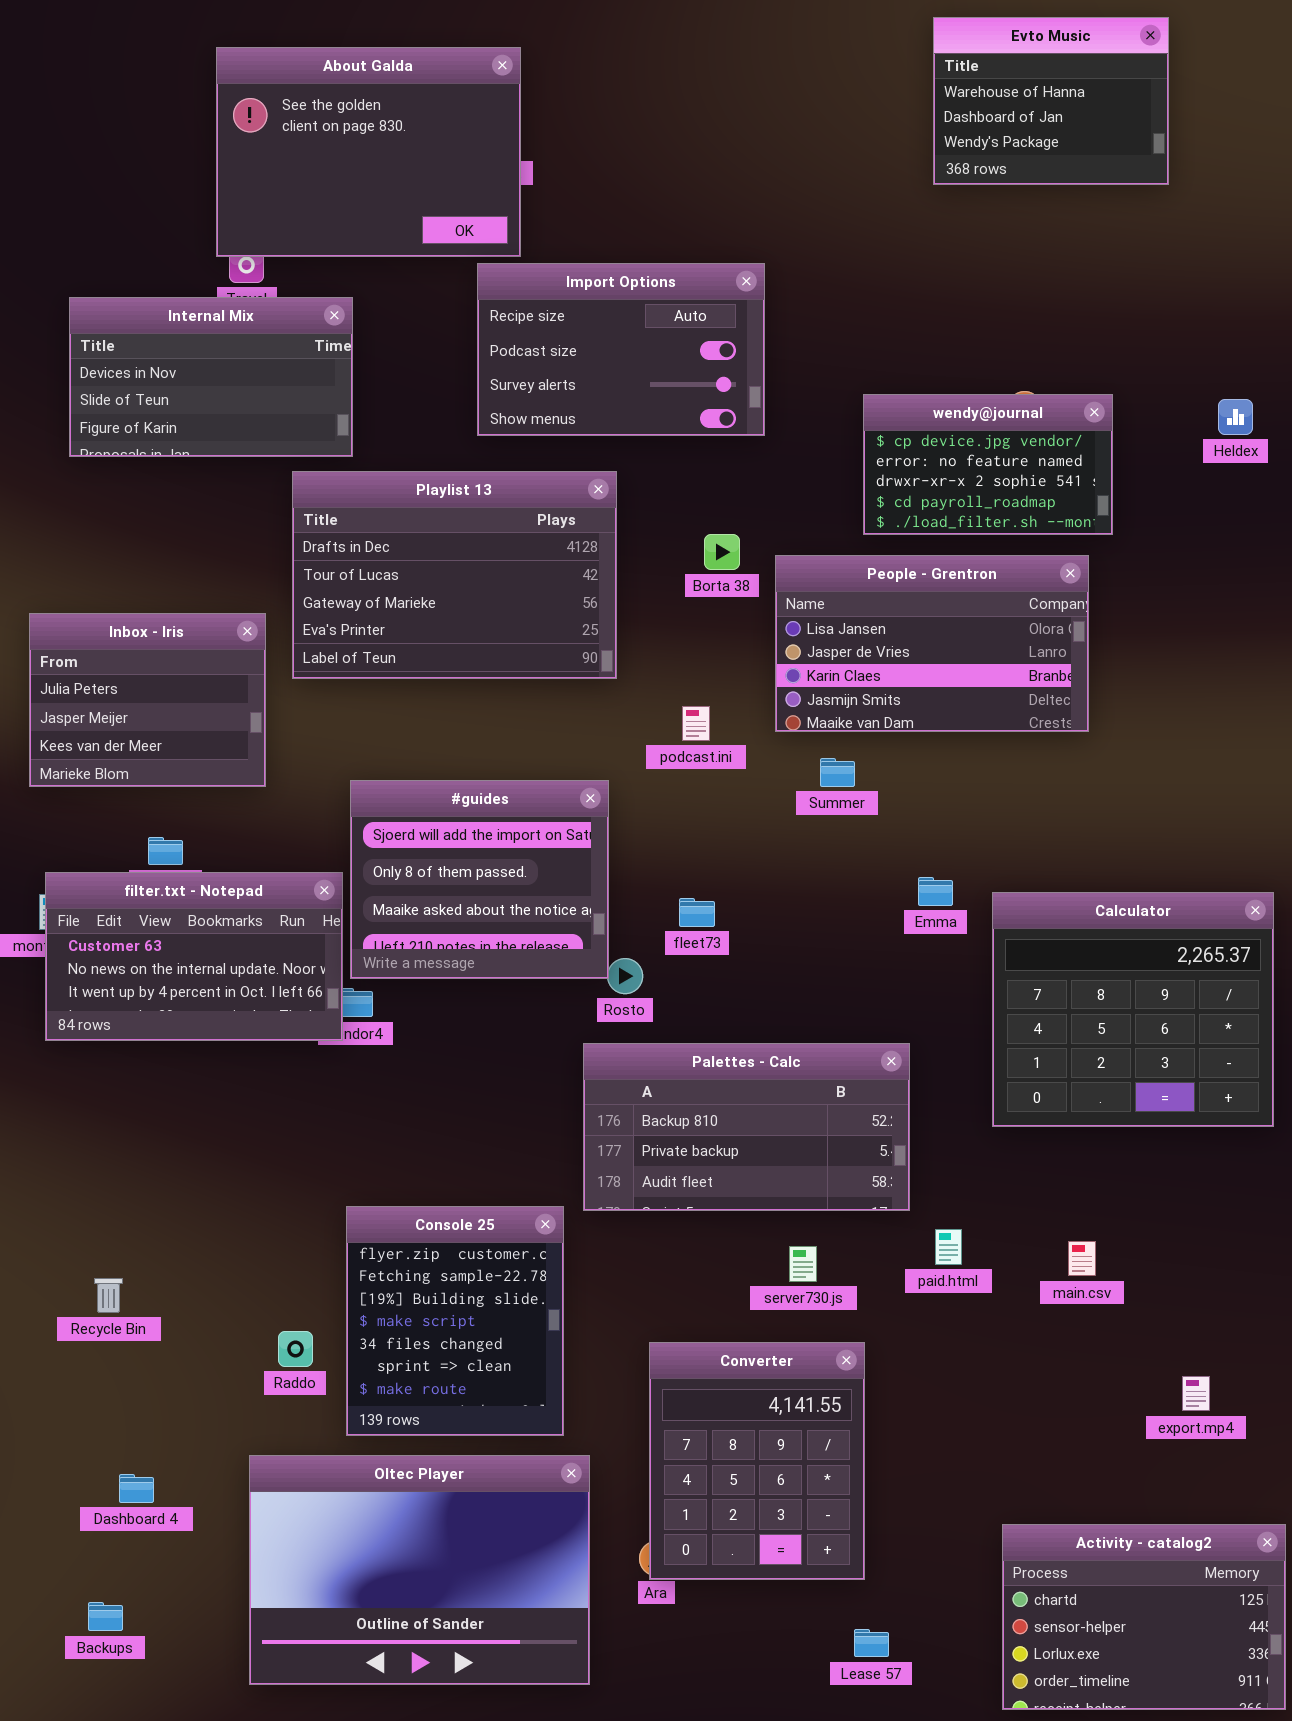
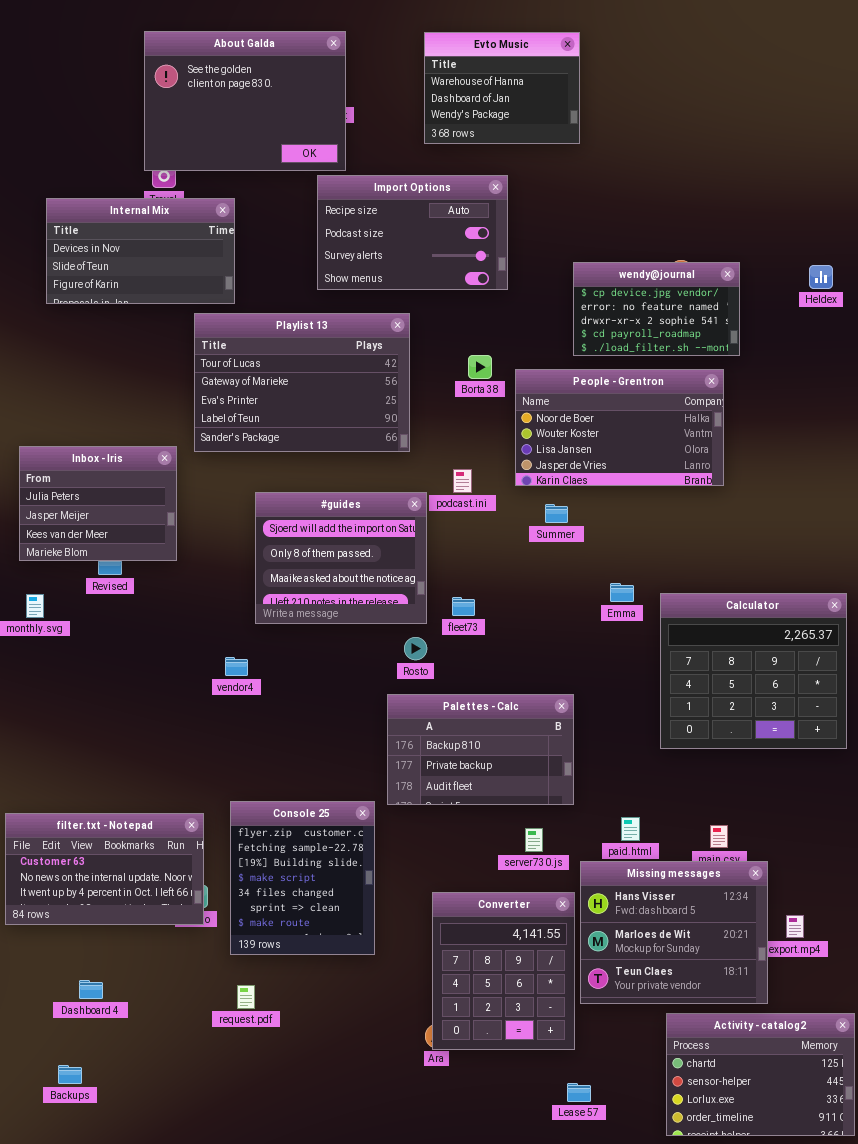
Evto Music: [933,17,1169,185] -> [424,32,580,144], moved
Playlist 13: [292,471,617,679] -> [194,313,410,452], scrolled down 1 row
People - Grentron: [775,555,1089,732] -> [515,369,724,486], scrolled up 2 rows
Inbox - Iris: [29,613,266,787] -> [19,446,177,561], moved
#guides: [350,780,609,979] -> [255,492,427,624], moved
filter.txt - Notepad: [45,872,343,1041] -> [5,813,204,925], moved
Palettes - Calc: [583,1043,910,1211] -> [387,694,574,805], resized
Missing messages: none -> [580,861,768,1004], opened
Oltec Player: [249,1455,590,1685] -> none, closed

